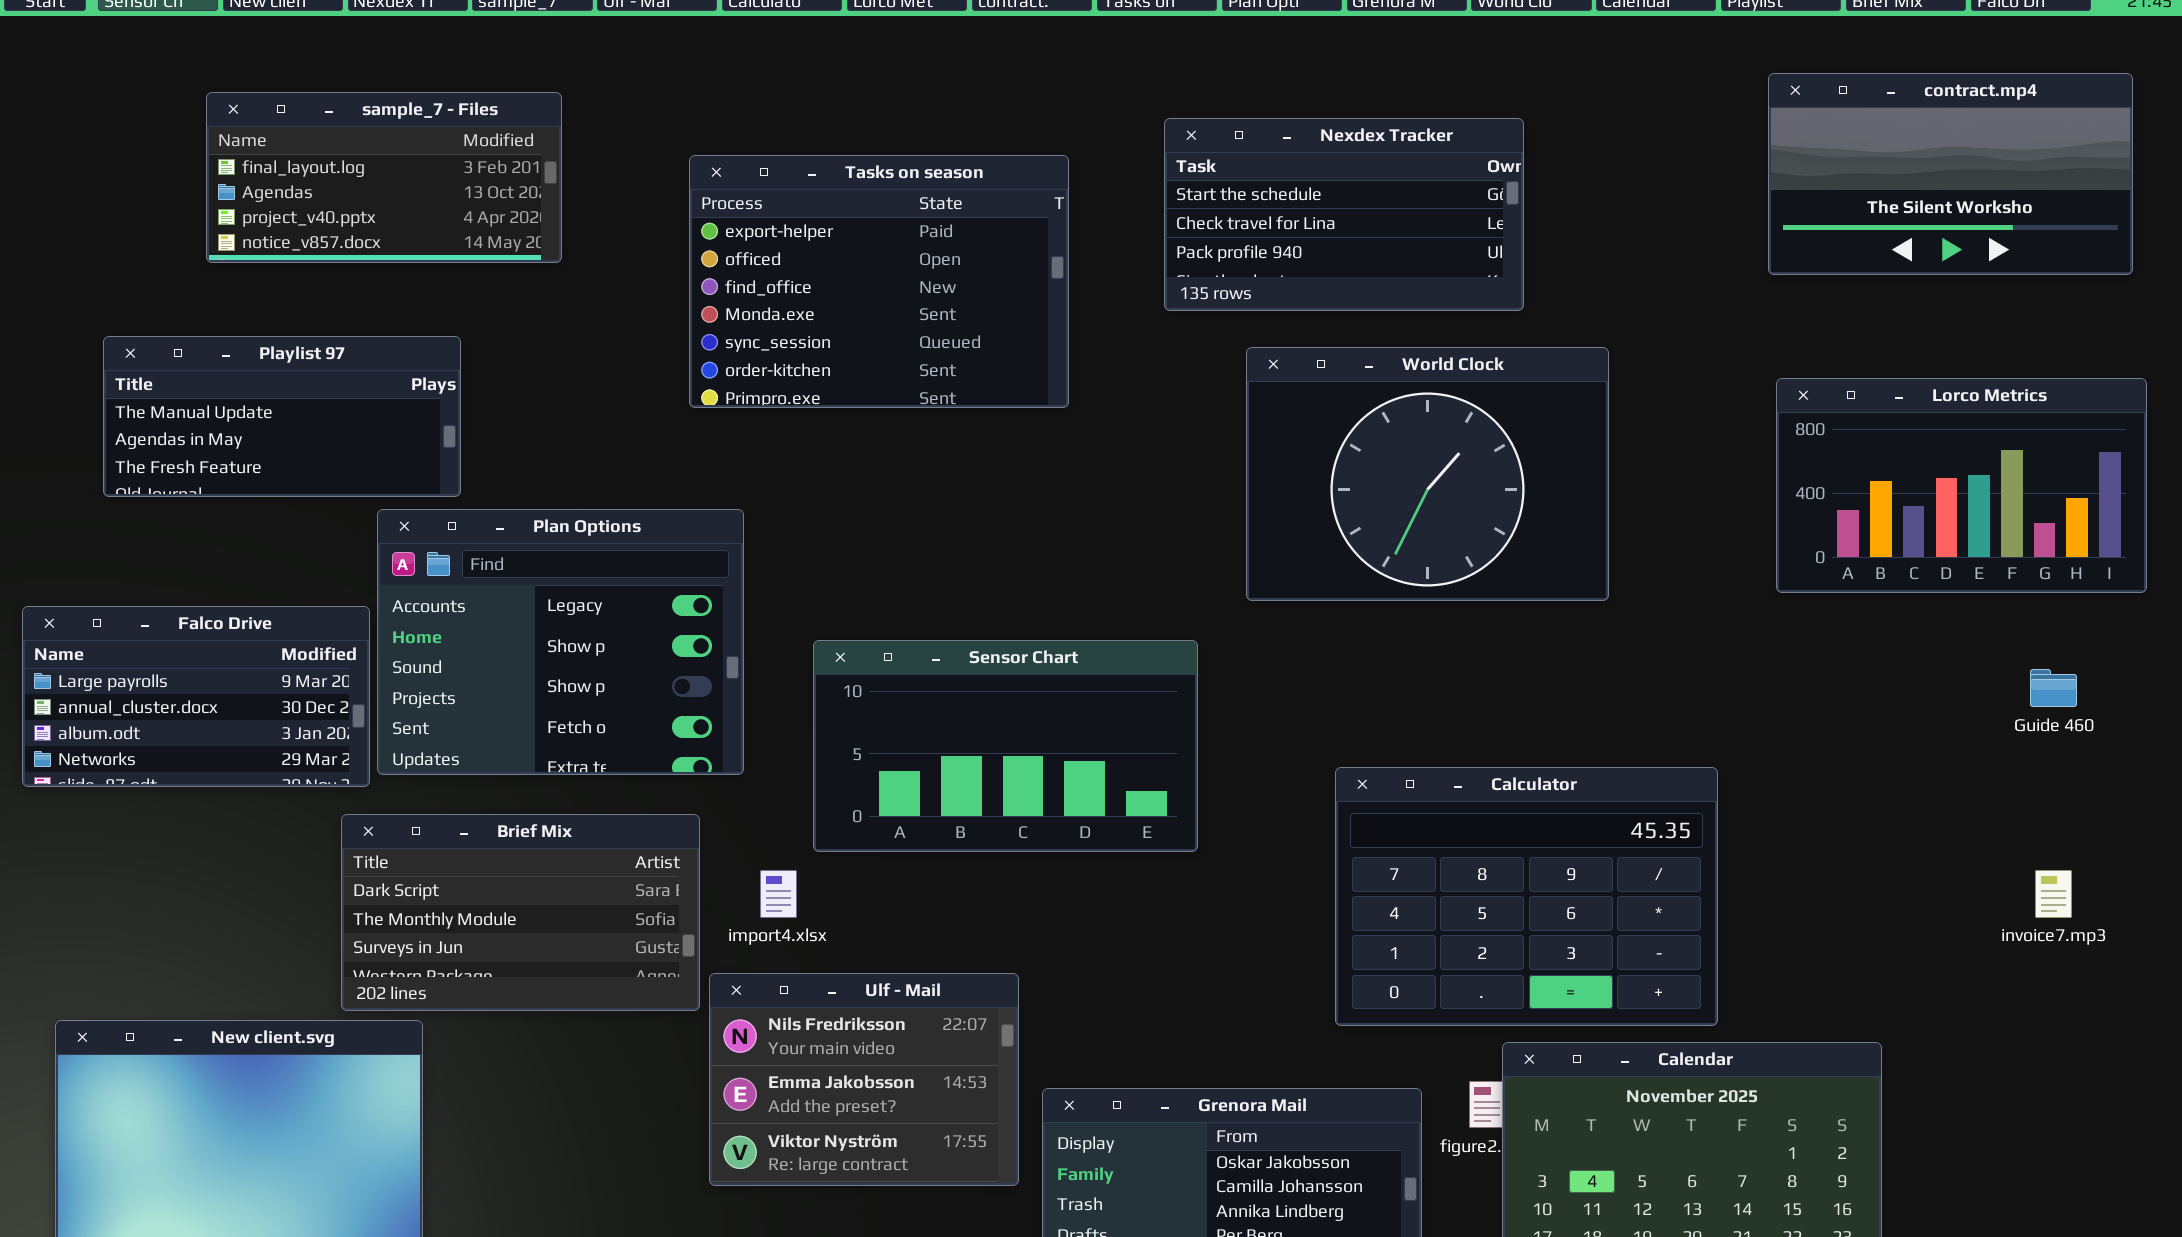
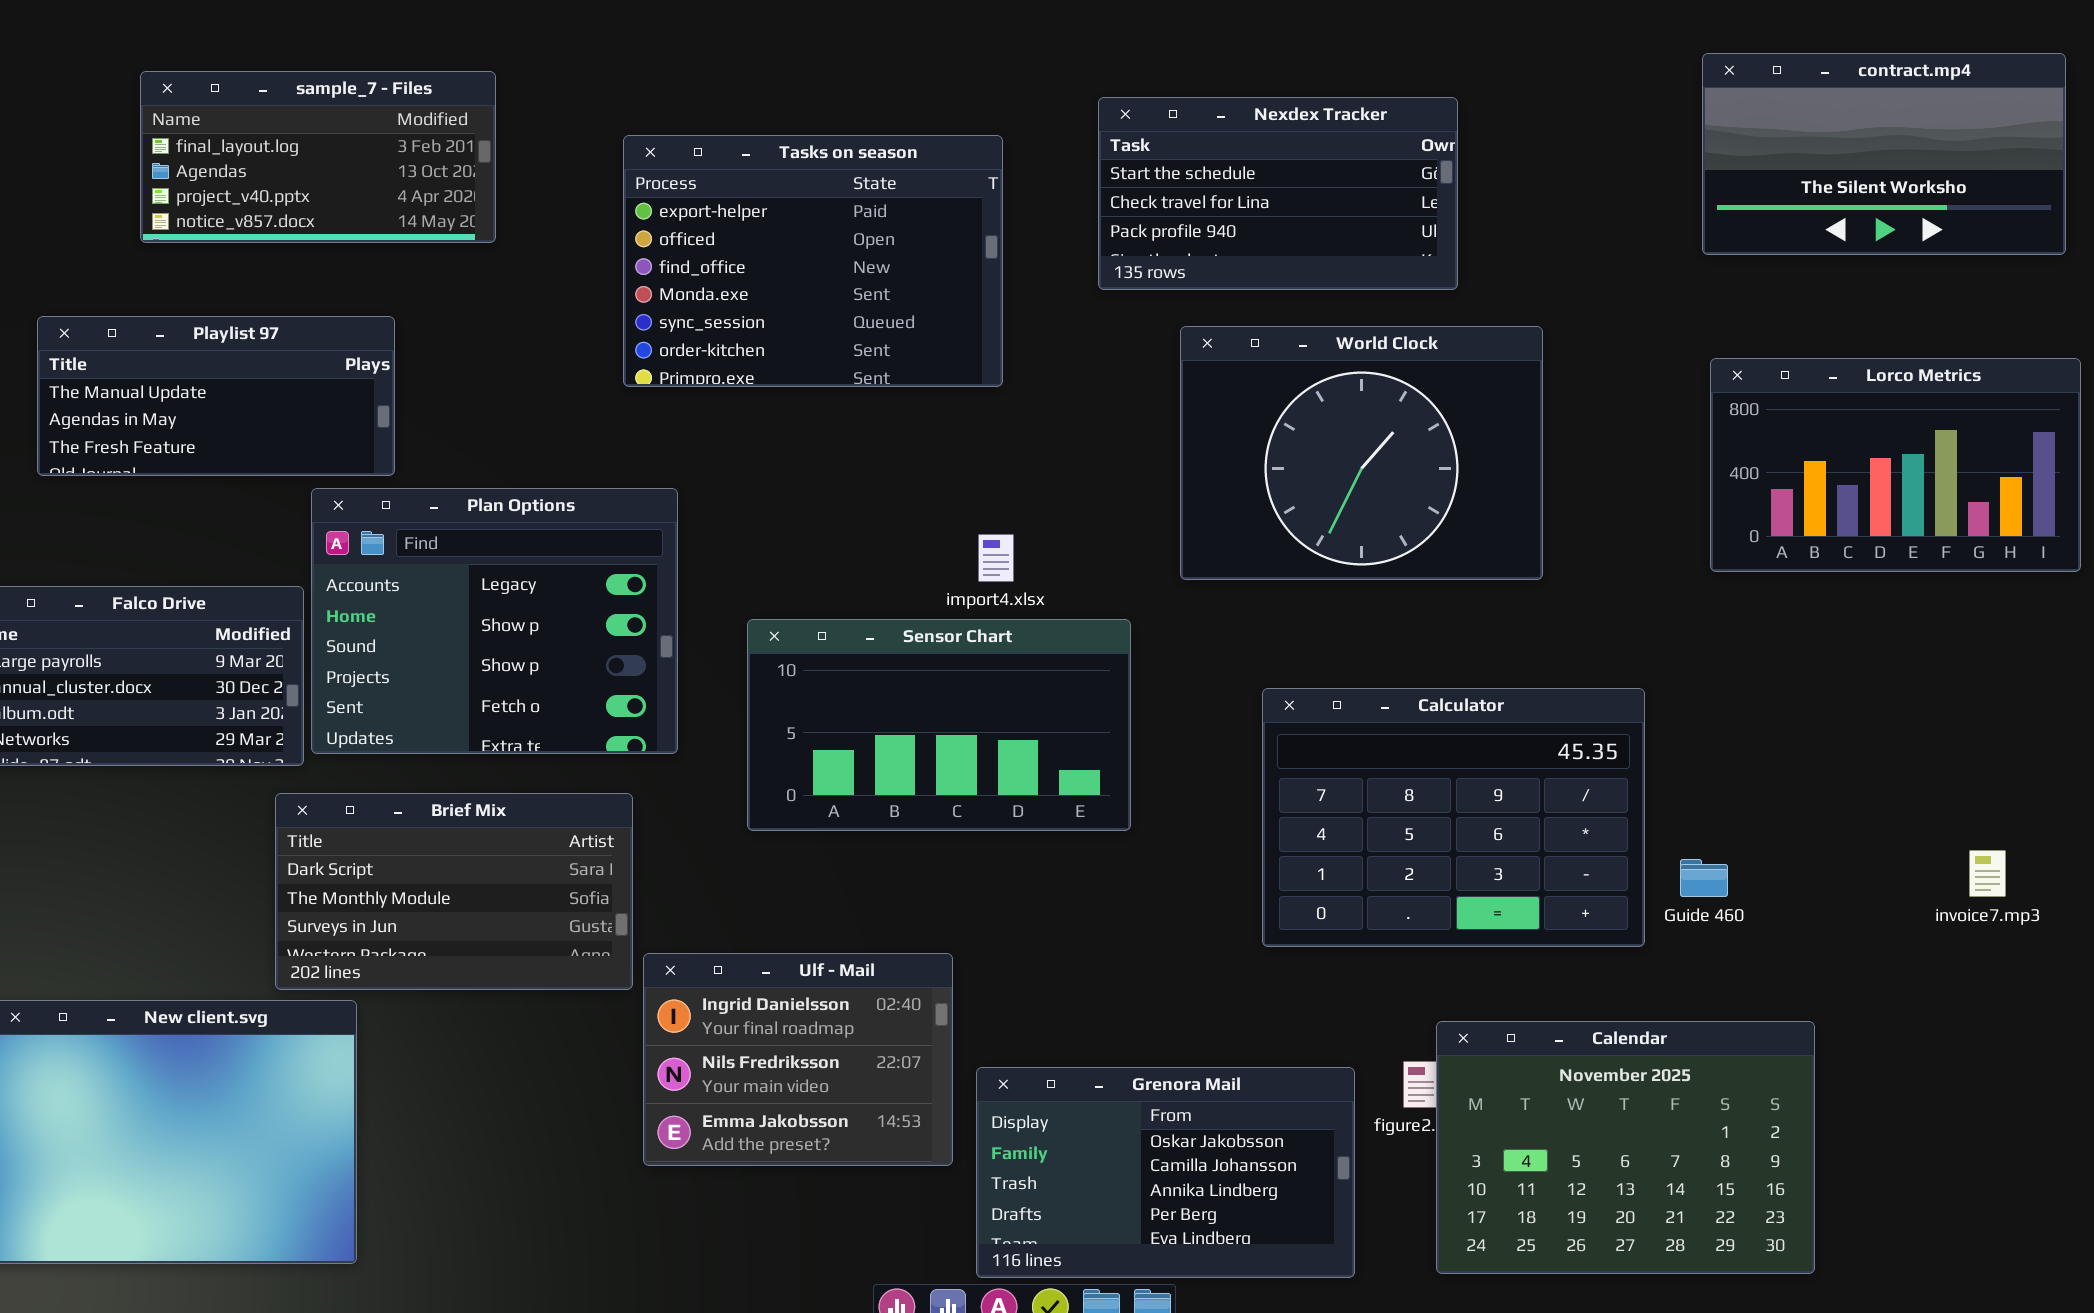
Guide 460: [2030,669,2077,707] -> [1680,859,1728,897], moved
Calculator: [1335,767,1718,1026] -> [1262,688,1645,947], moved
import4.xlsx: [760,870,797,918] -> [978,534,1014,582], moved
Ulf - Mail: [709,973,1019,1186] -> [643,953,953,1166], scrolled up 1 row

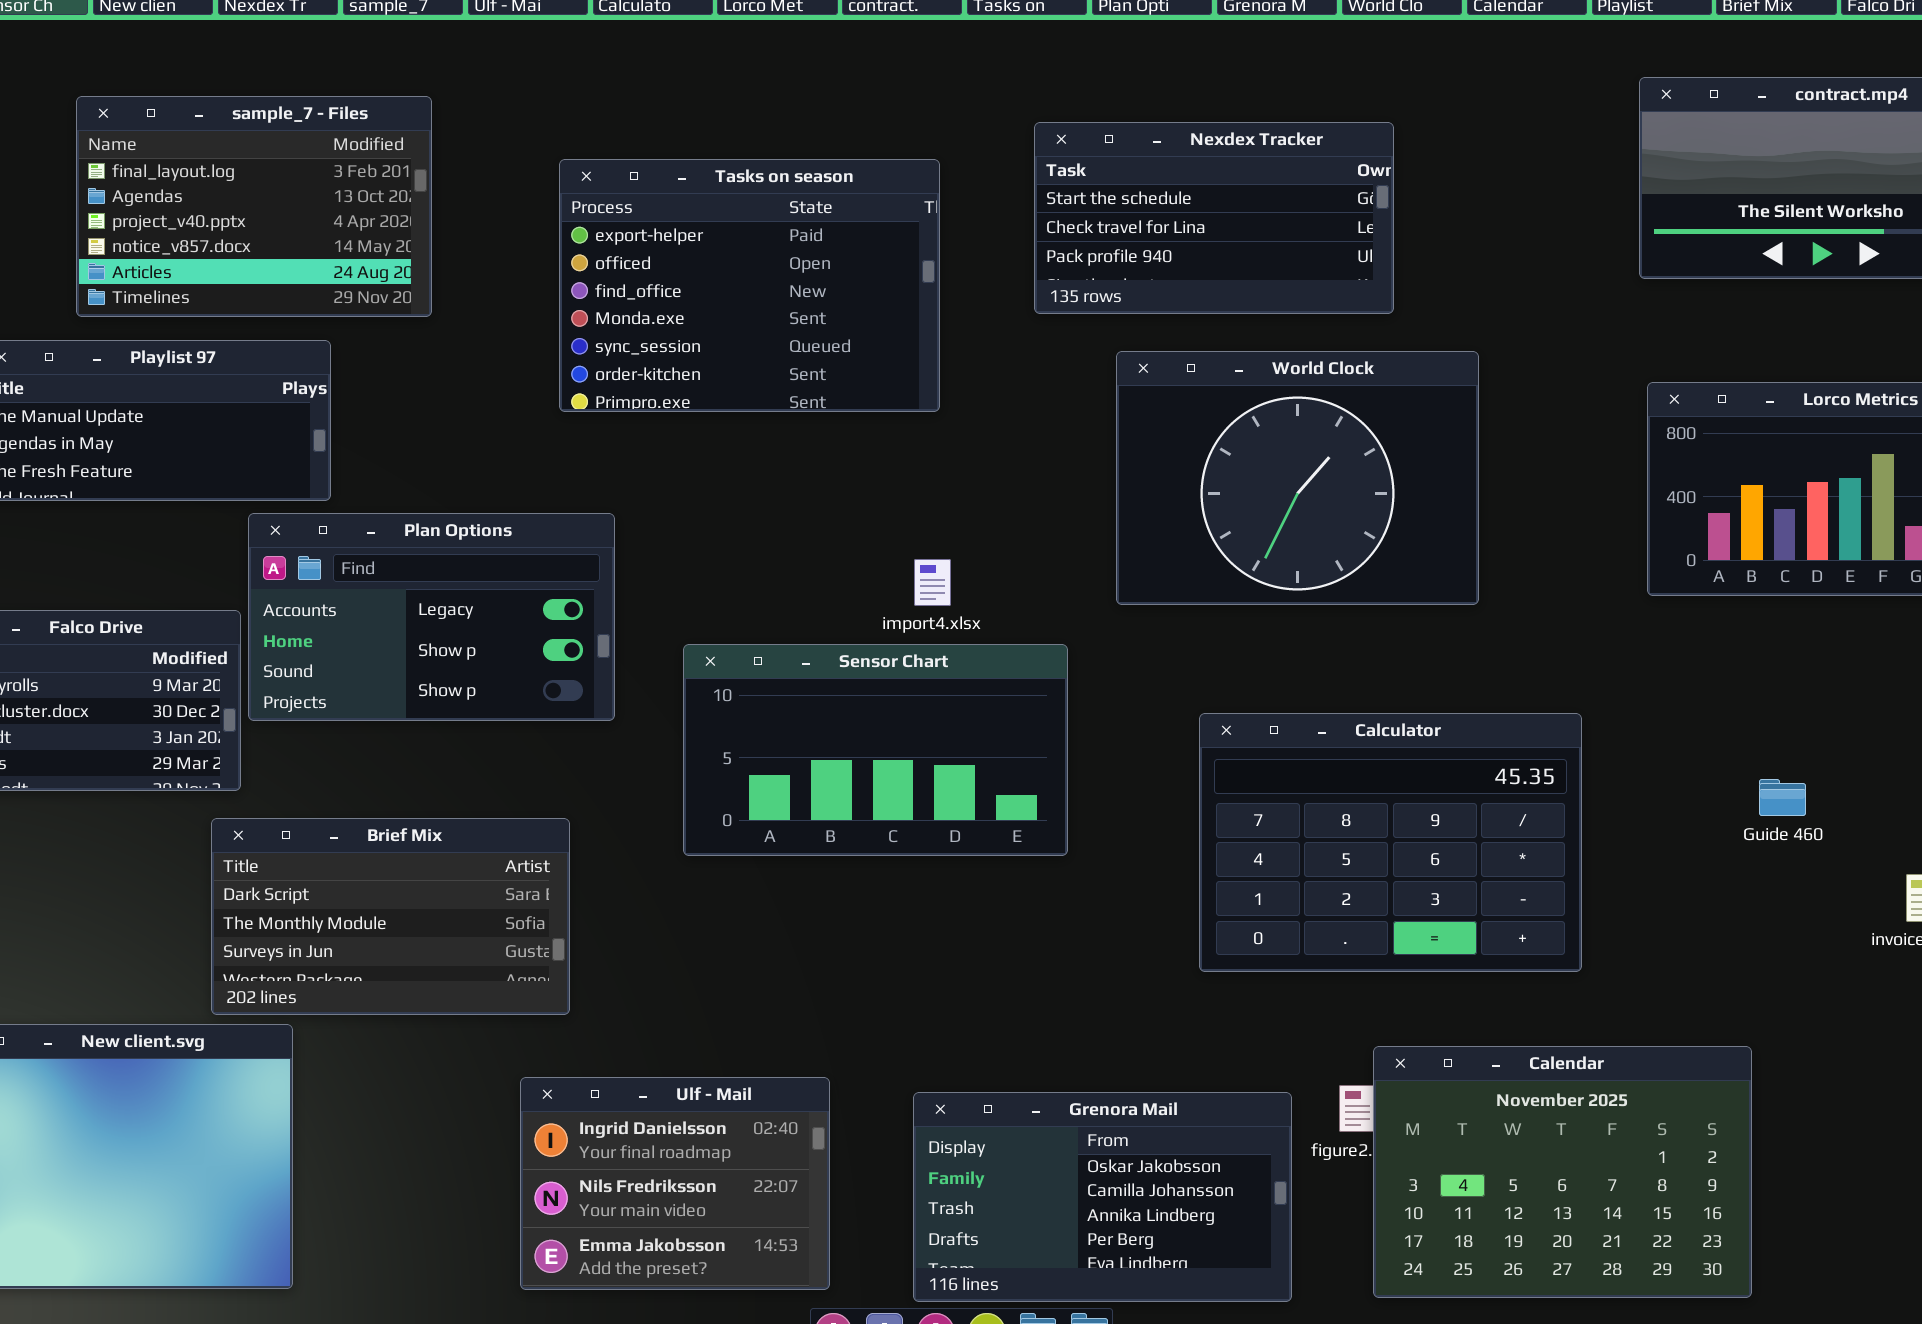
sample_7 - Files: [140,71,496,243] -> [76,96,432,317], resized
Plan Options: [311,488,678,754] -> [248,513,615,721], resized
Guide 460: [1680,859,1728,897] -> [1759,779,1806,816], moved
Ulf - Mail: [643,953,953,1166] -> [520,1077,830,1290], moved

